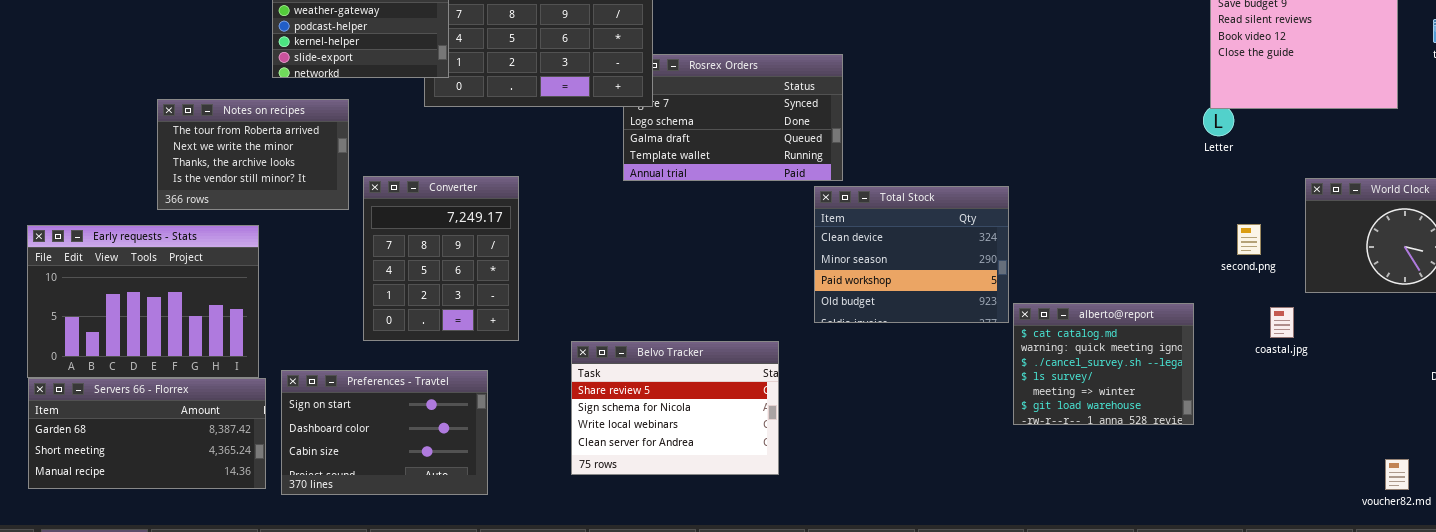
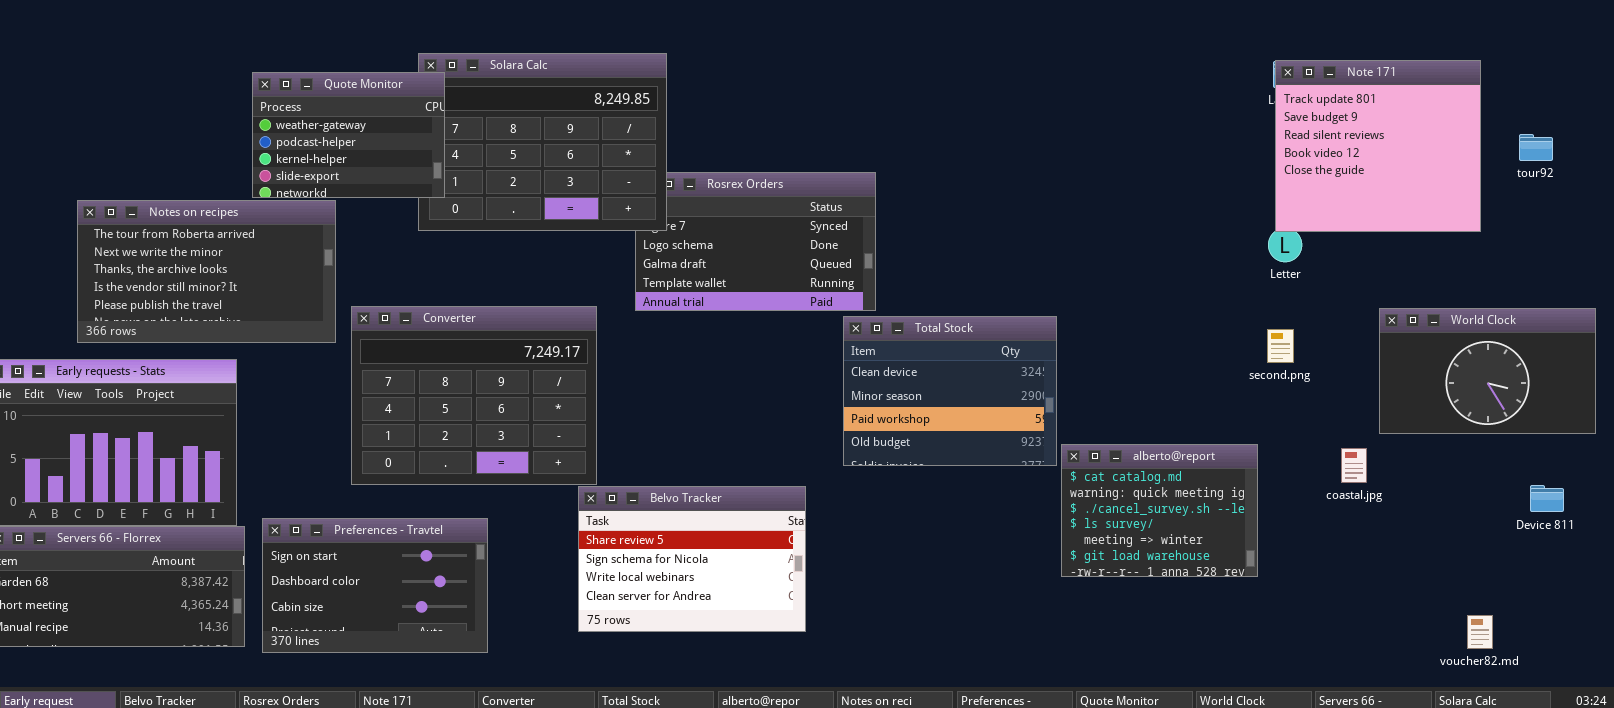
Notes on recipes: [157,99,349,210] -> [77,200,336,343], resized
Converter: [363,176,519,341] -> [351,306,597,485], resized
second.png: [1237,224,1261,255] -> [1267,329,1294,363], moved

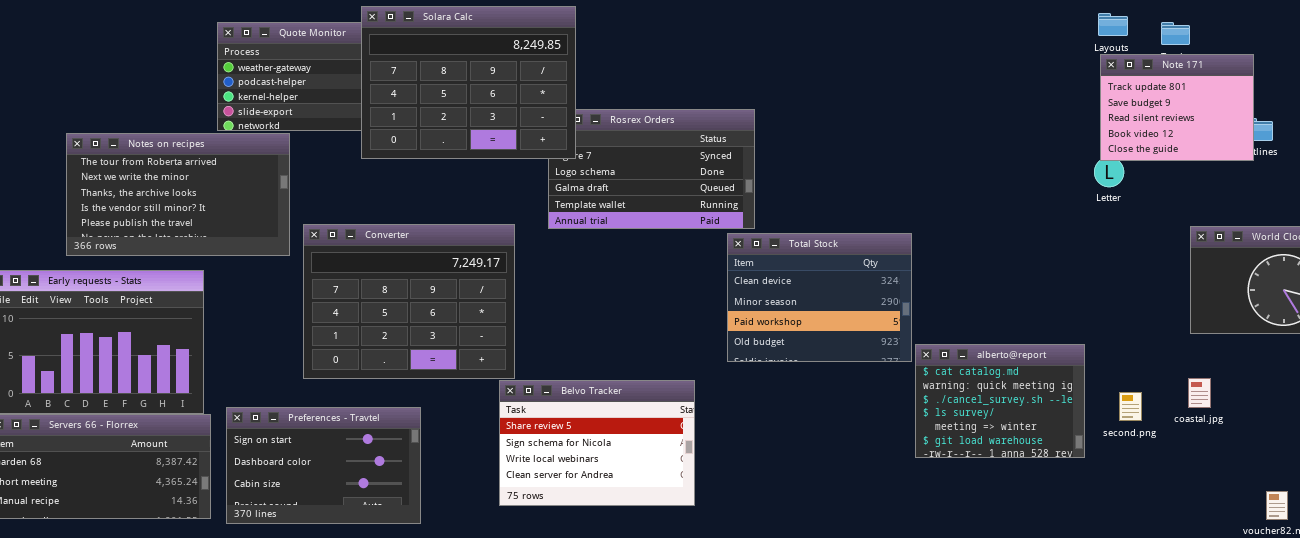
Solara Calc: [418,53,667,231] -> [361,6,576,159], raised
Note 171: [1275,60,1481,232] -> [1100,54,1254,161], resized
second.png: [1267,329,1294,363] -> [1119,392,1142,421], moved
coastal.jpg: [1341,448,1367,483] -> [1188,378,1211,408], moved

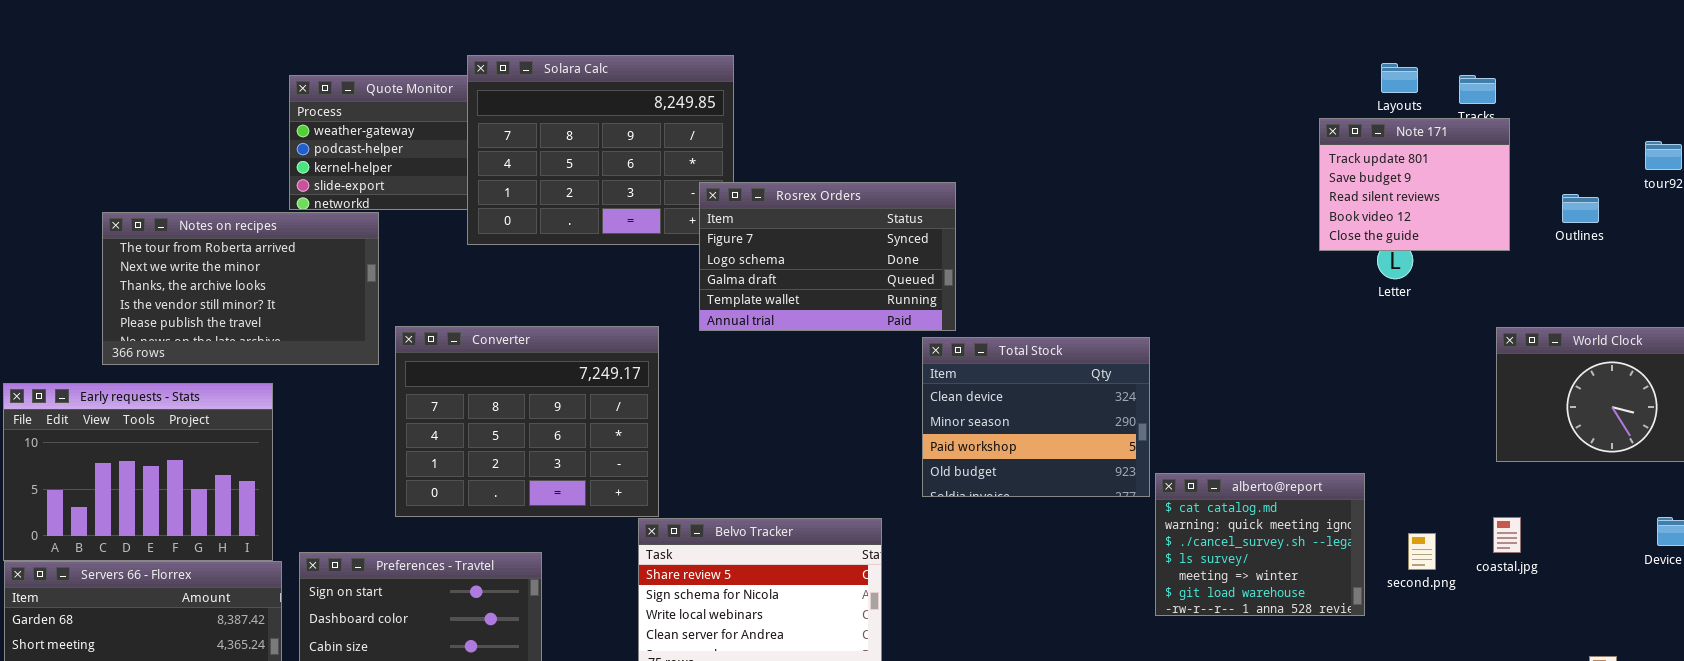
Note 171: [1100,54,1254,161] -> [1319,118,1510,251], moved
Rosrex Orders: [548,109,755,229] -> [699,182,956,331], raised

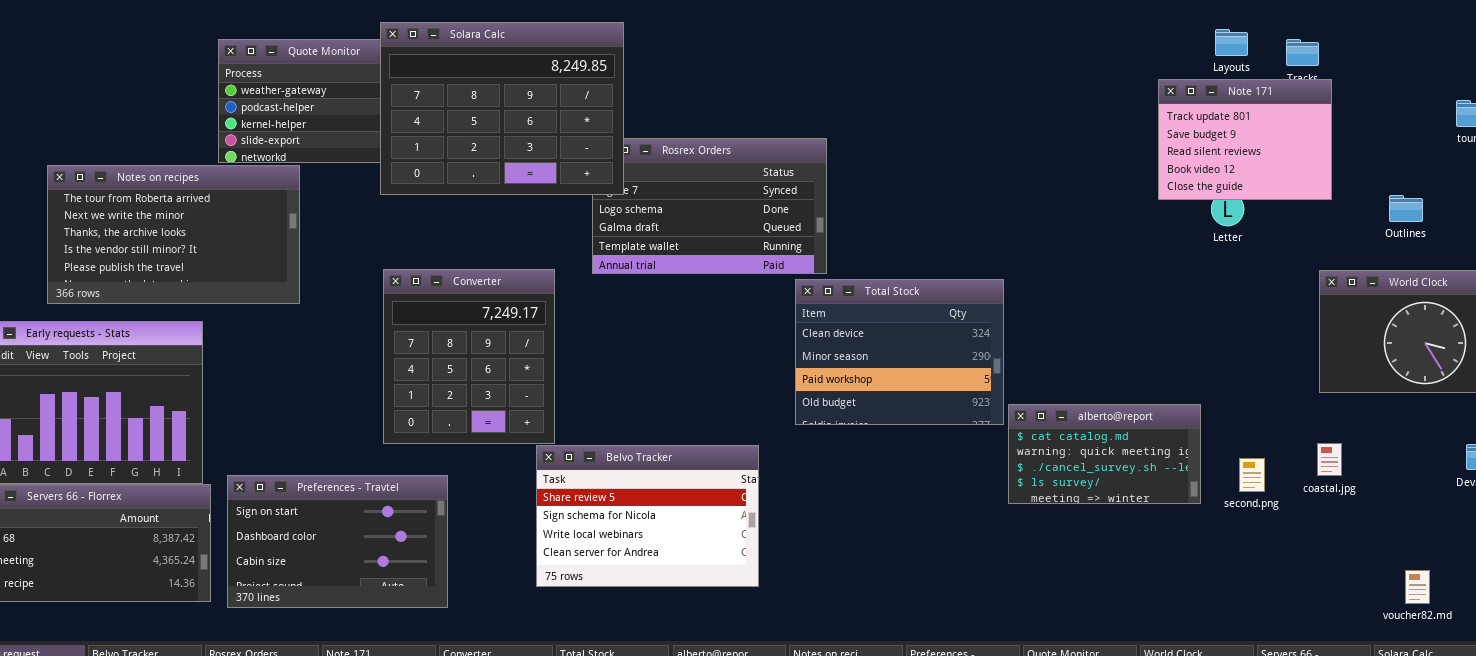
Solara Calc: [467,55,734,245] -> [380,22,624,195], raised
Outlines: [1562,194,1599,223] -> [1389,195,1423,222], moved
Converter: [395,326,659,517] -> [383,269,555,444], resized
alberto@report: [1155,473,1365,616] -> [1008,404,1201,504], resized

